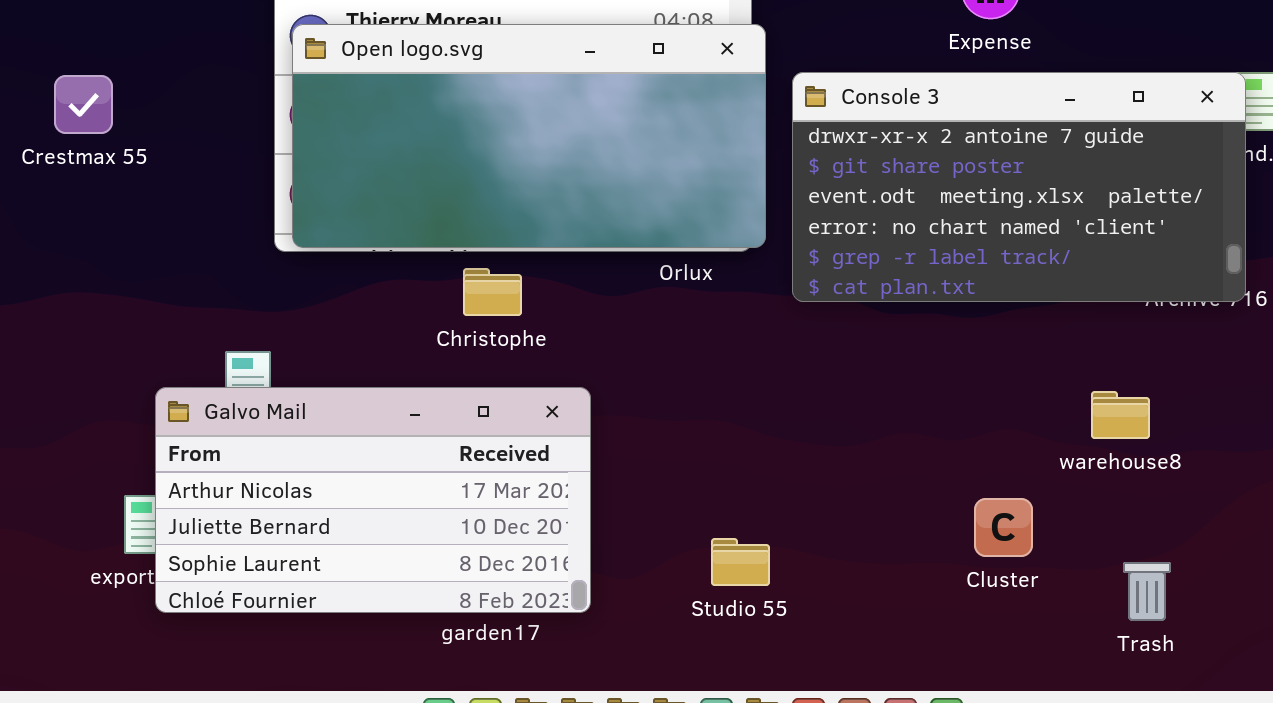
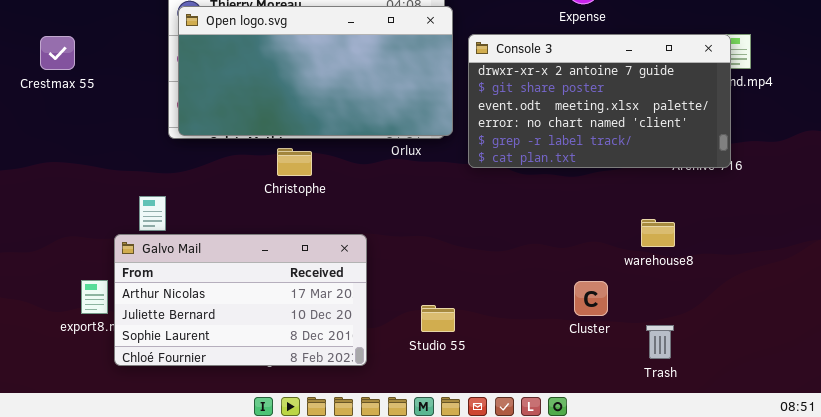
Galvo Mail: [155,387,591,613] -> [114,234,367,366], moved
Trash: [1123,562,1171,621] -> [646,325,674,359], moved

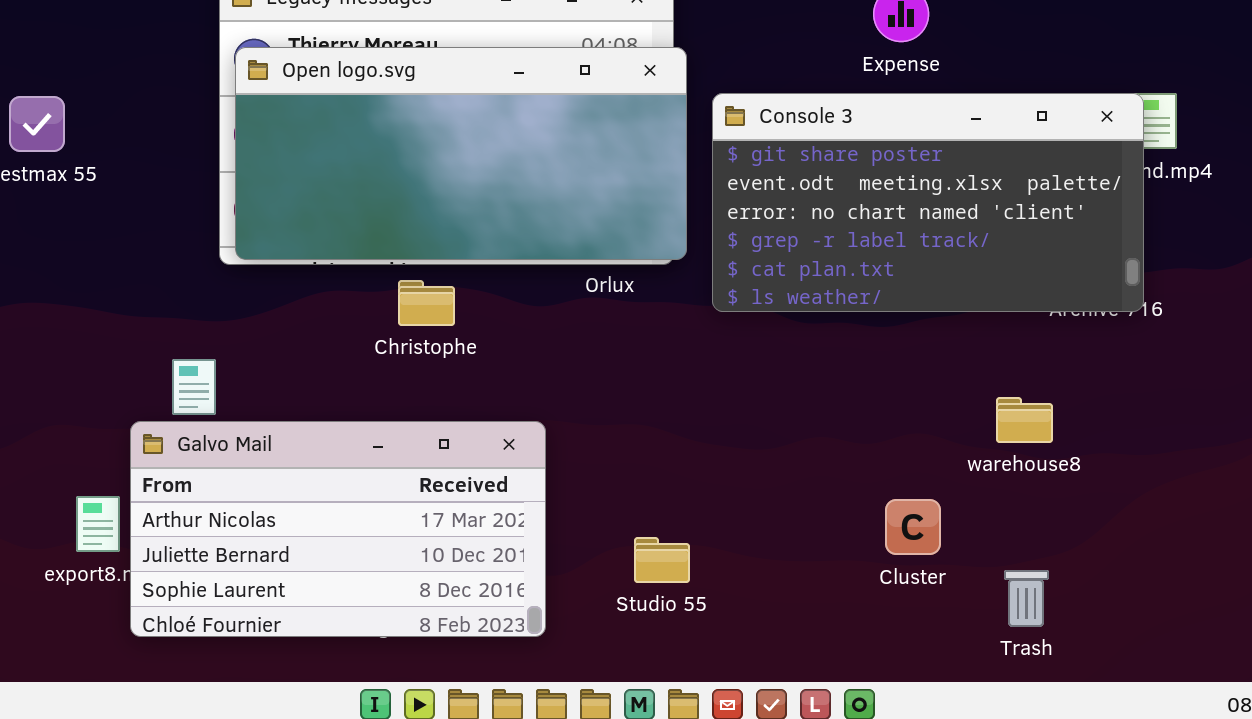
Console 3: [468,34,731,168] -> [712,93,1144,312], scrolled down 1 row

